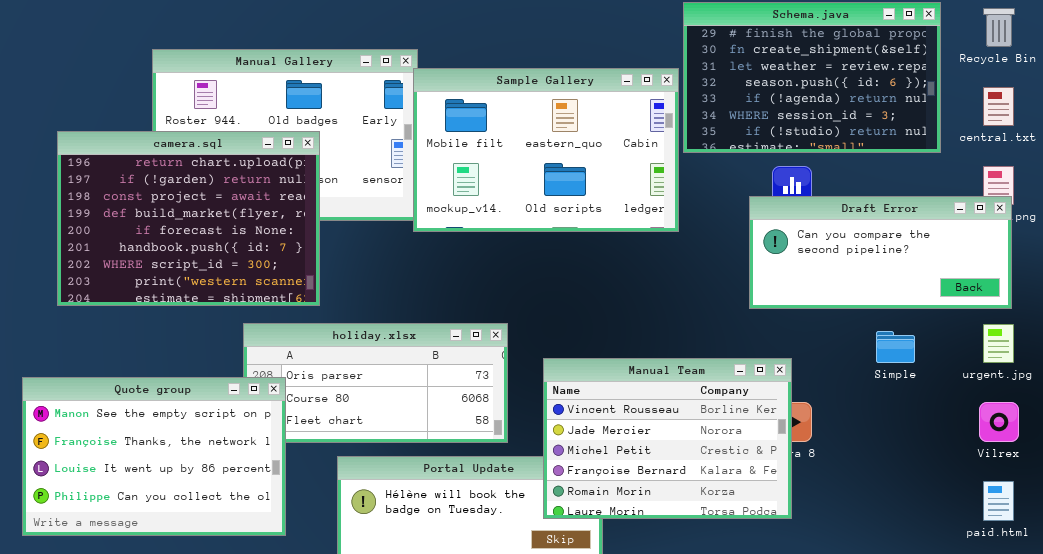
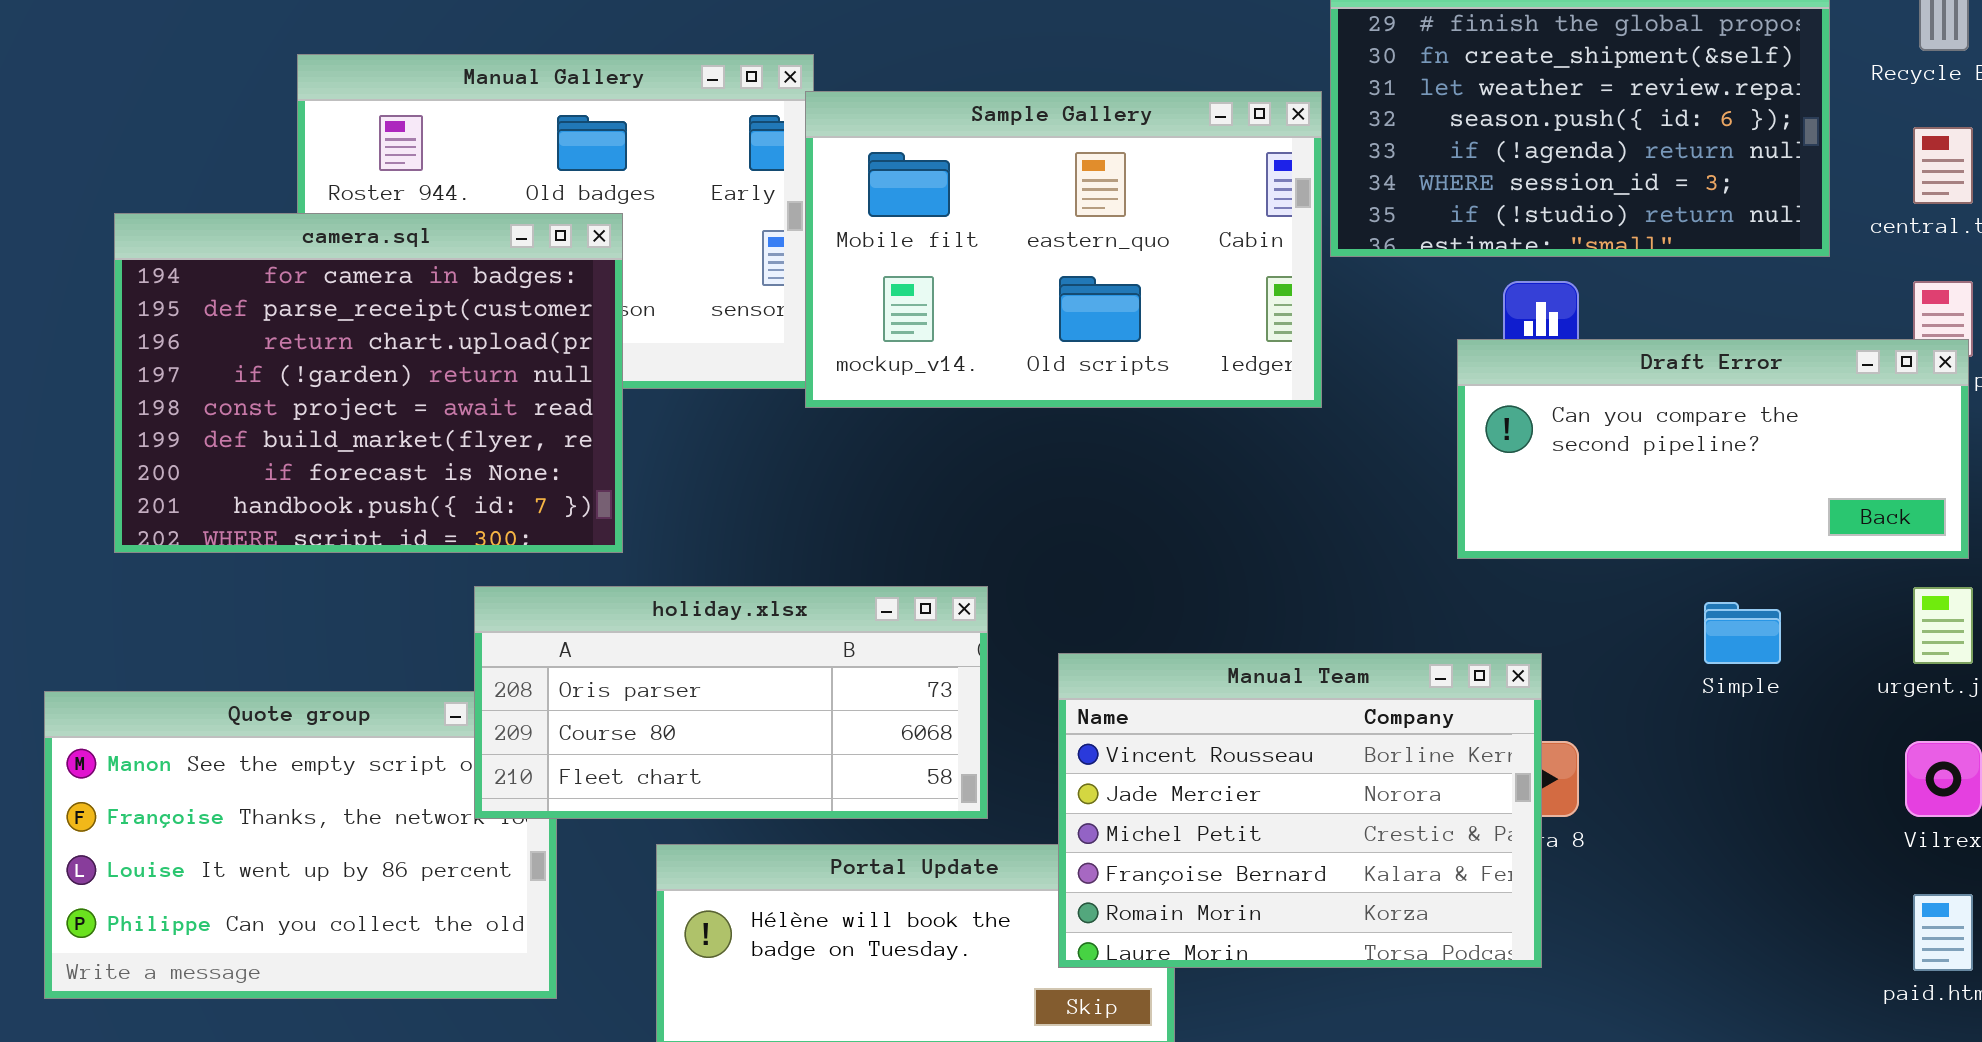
camera.sql: [57,131,320,306] -> [114,213,623,553], scrolled up 2 rows
holiday.xlsx: [243,323,508,443] -> [474,586,988,819], raised

